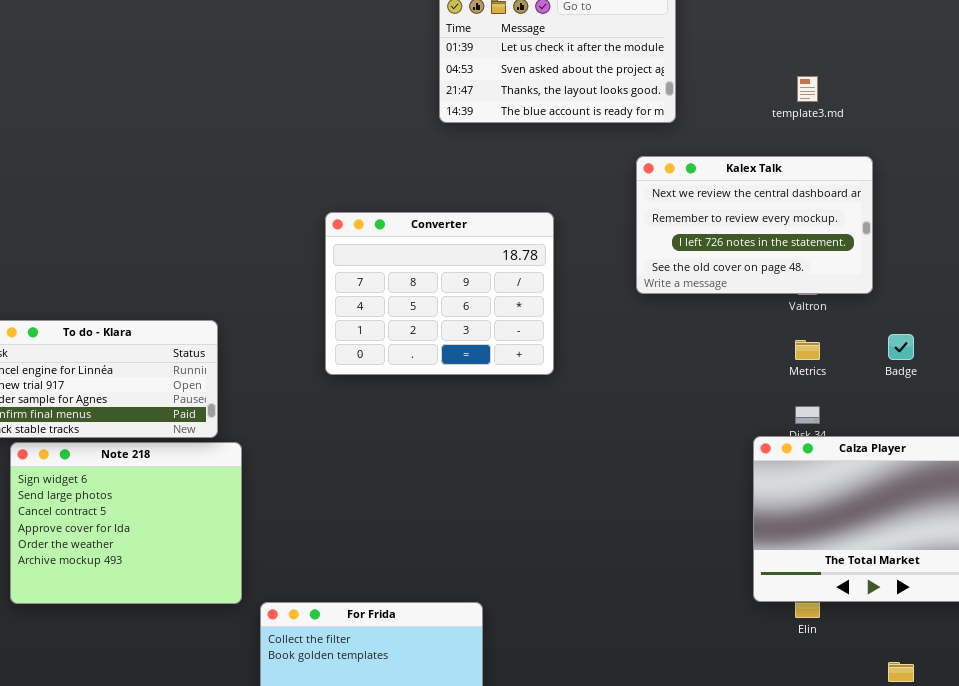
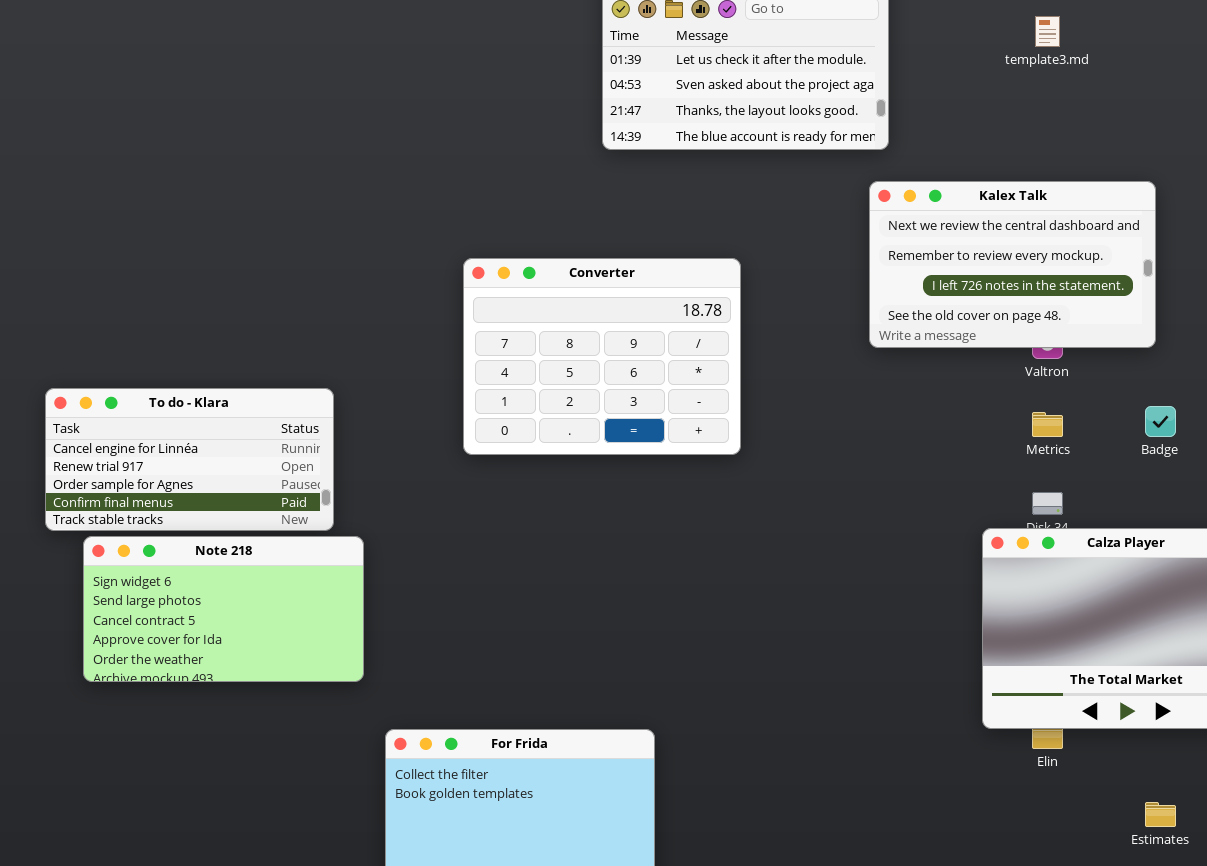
template3.md: [797,76,818,102] -> [1035,16,1060,47], moved
Kalex Talk: [636,156,873,294] -> [869,181,1156,348], moved
Note 218: [10,442,242,604] -> [83,536,364,682], resized

